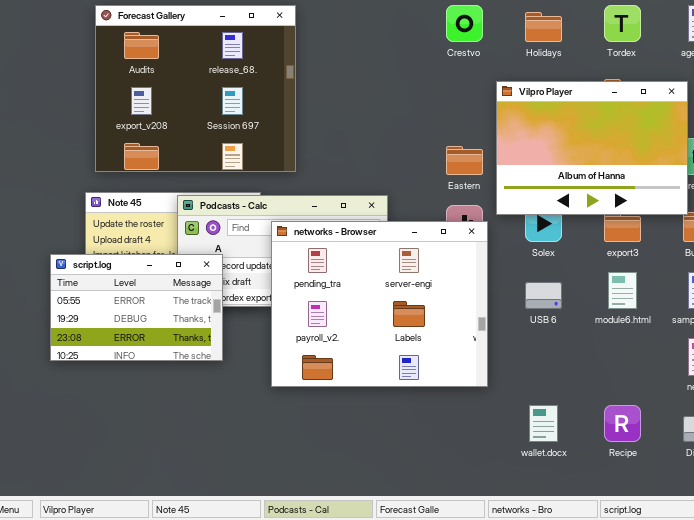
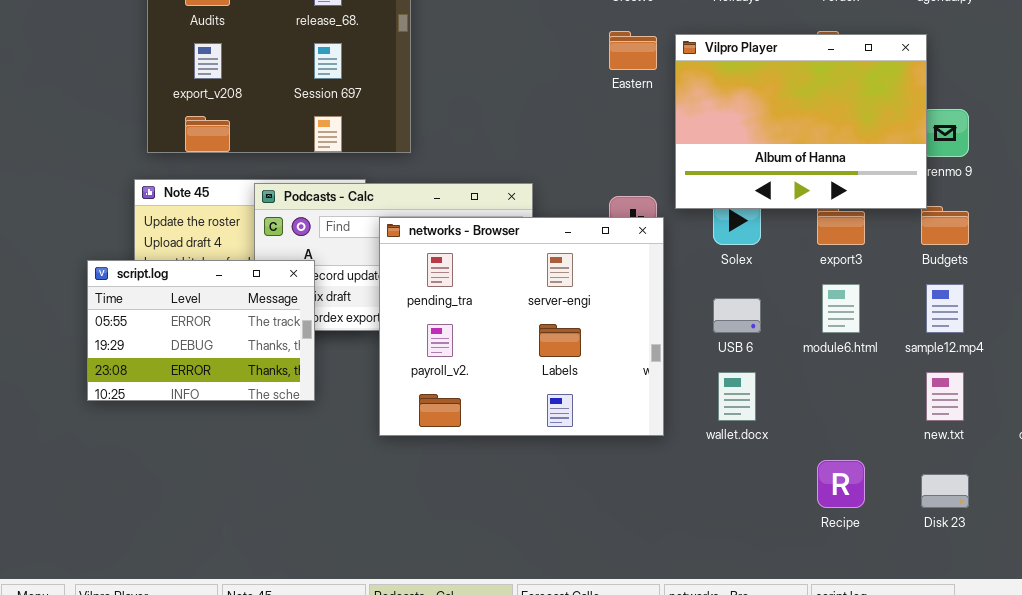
Eastern: [446,146,483,175] -> [609,31,657,70], moved
wallet.docx: [529,405,558,442] -> [718,372,756,421], moved

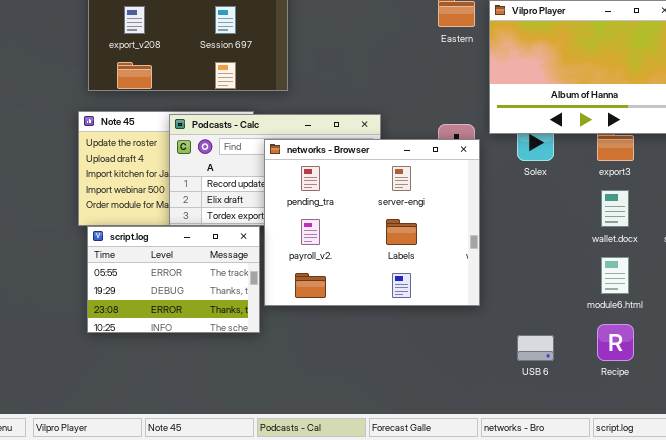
script.log: [87,260,315,401] -> [87,226,260,333], moved
module6.html: [822,284,860,333] -> [601,257,629,294], moved
USB 6: [713,298,761,333] -> [517,335,554,361], moved
wallet.docx: [718,372,756,421] -> [601,190,629,227], moved

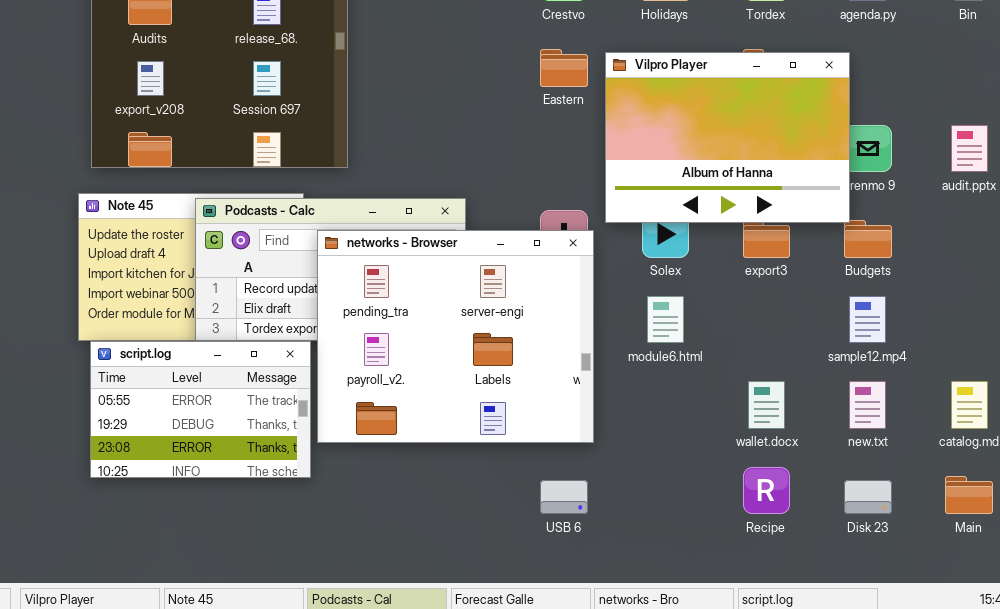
wallet.docx: [601,190,629,227] -> [748,381,785,429], moved
module6.html: [601,257,629,294] -> [647,296,684,343], moved
USB 6: [517,335,554,361] -> [540,480,588,514], moved

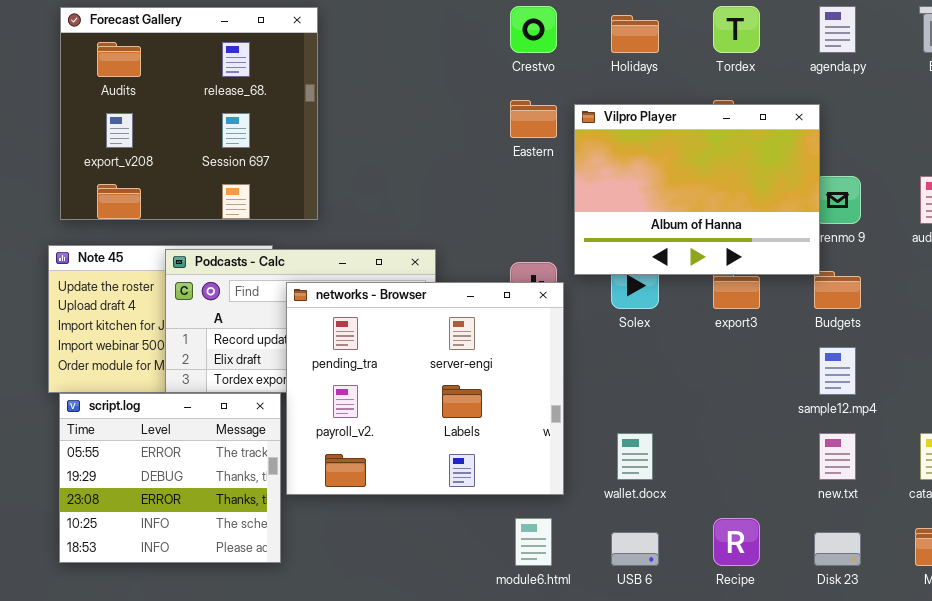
module6.html: [647,296,684,343] -> [515,518,552,566], moved
script.log: [90,341,311,478] -> [59,393,281,563], resized
wallet.docx: [748,381,785,429] -> [617,433,653,480], moved
USB 6: [540,480,588,514] -> [611,532,659,566], moved

